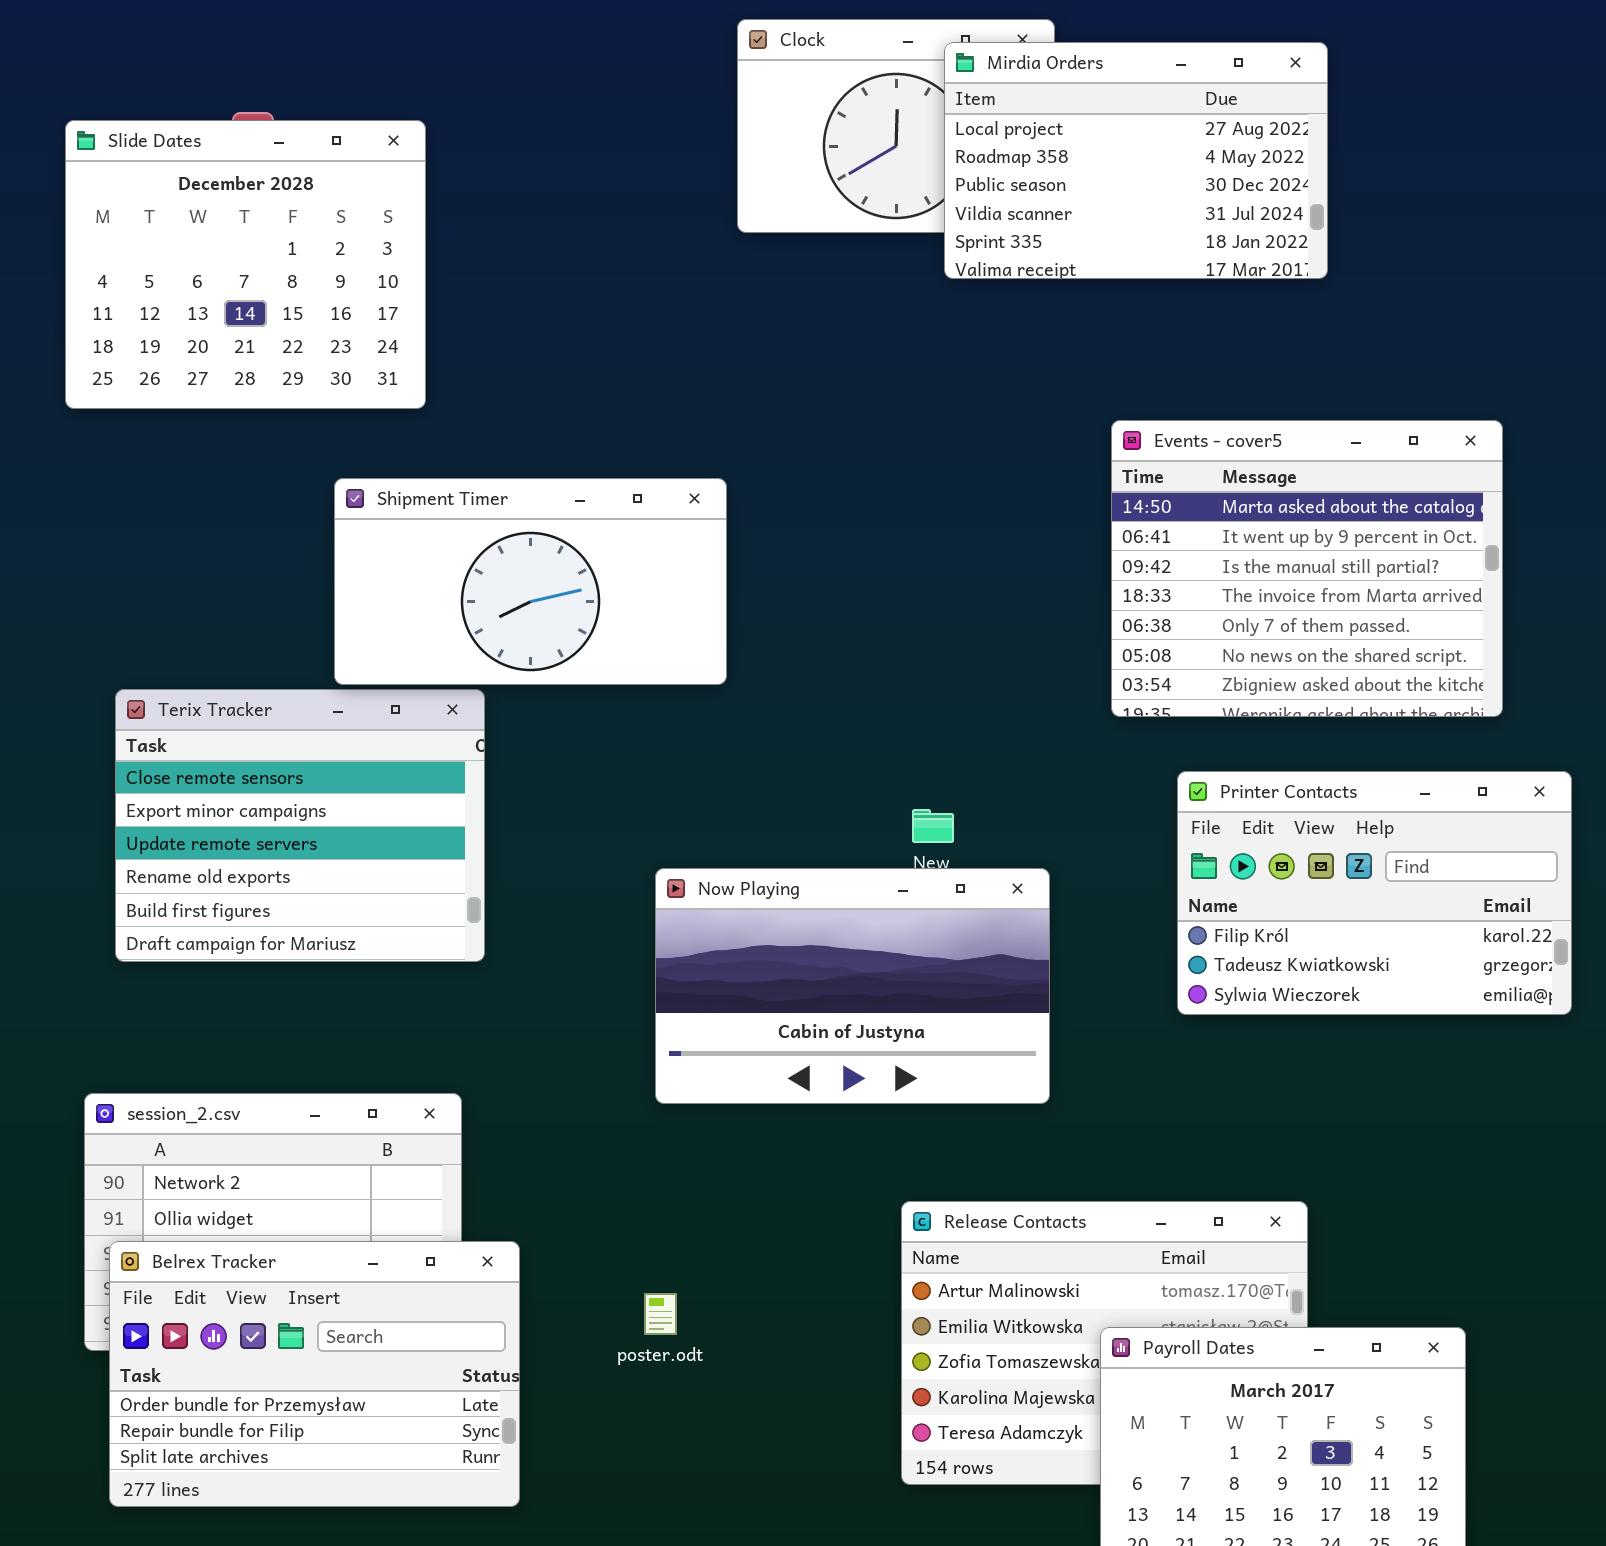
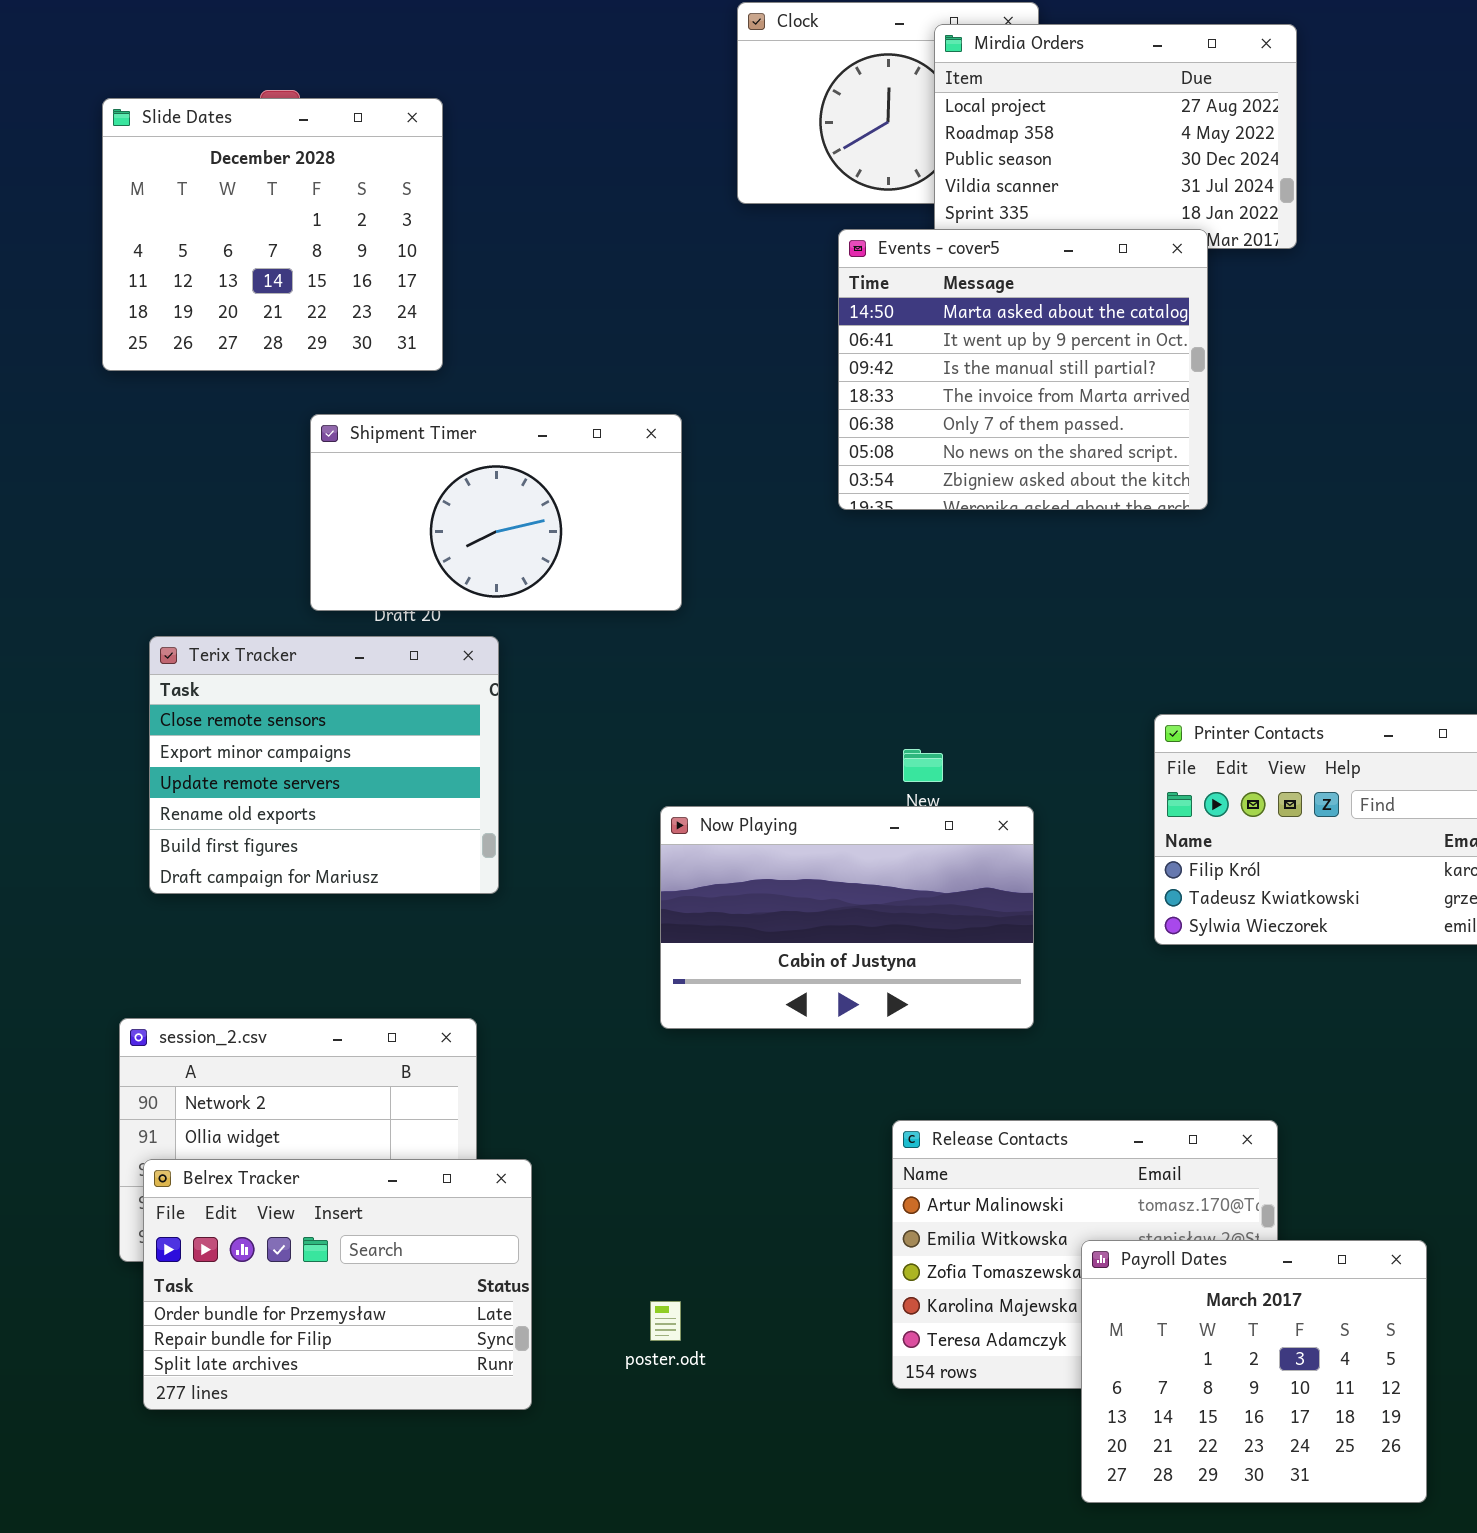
Events - cover5: [1111,420,1503,717] -> [838,229,1208,510], moved
Shipment Timer: [334,478,727,685] -> [310,414,682,611], moved
poster.odt: [644,1293,677,1335] -> [650,1301,681,1341], moved

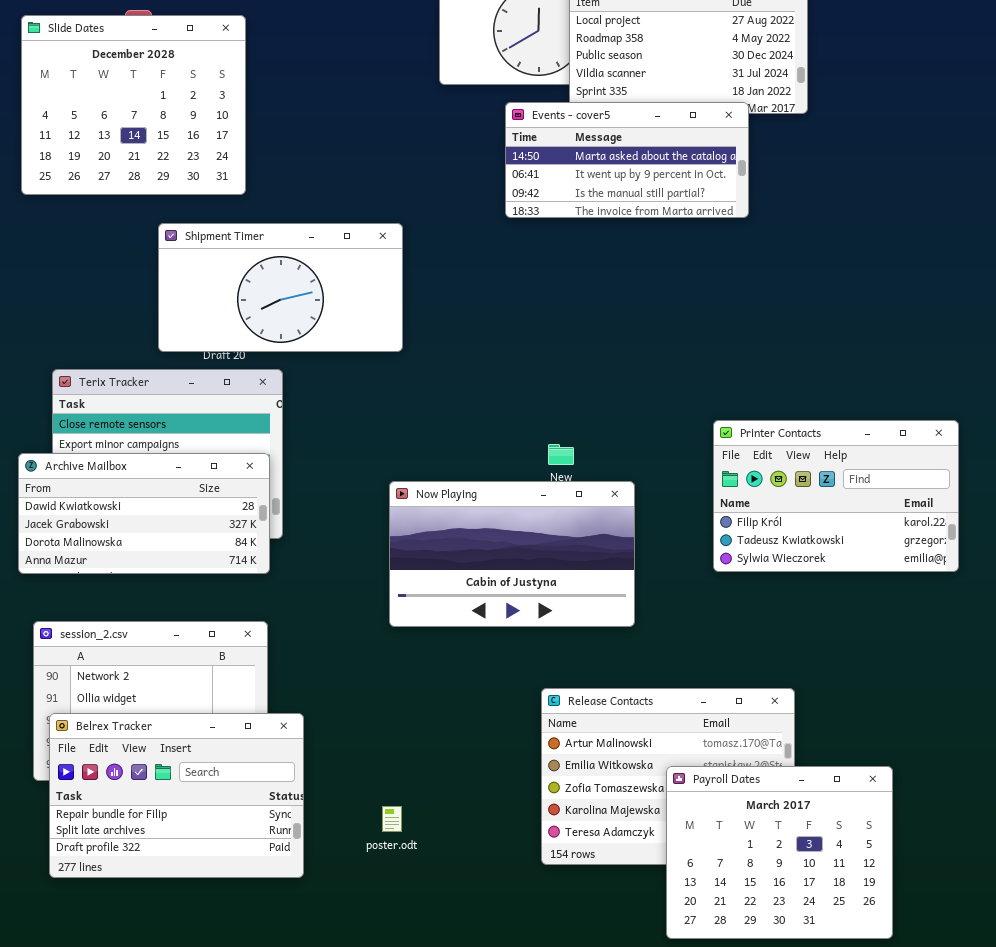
Events - cover5: [838,229,1208,510] -> [505,102,749,218], resized
Archive Mailbox: none -> [18,453,270,574], opened
Belrex Tracker: [143,1159,532,1410] -> [49,713,304,878], scrolled down 1 row

